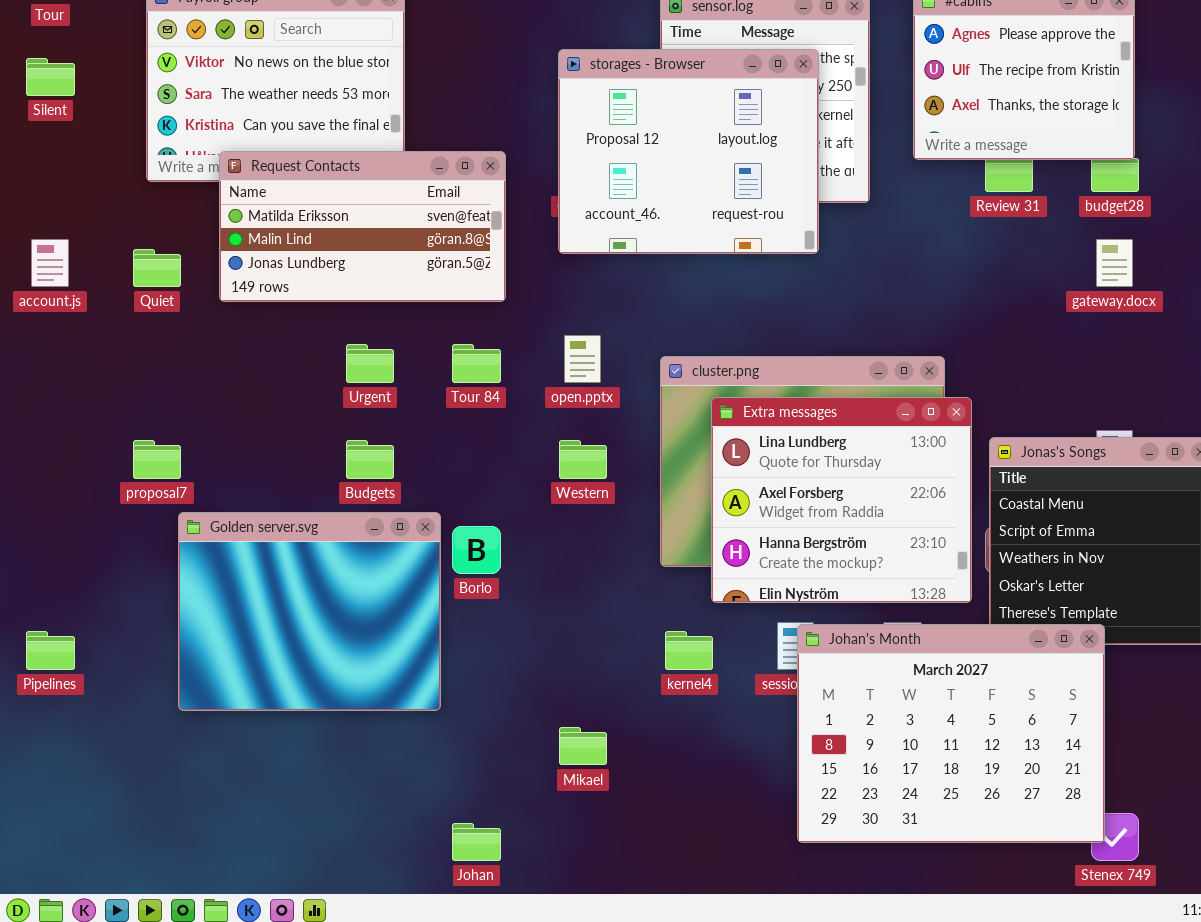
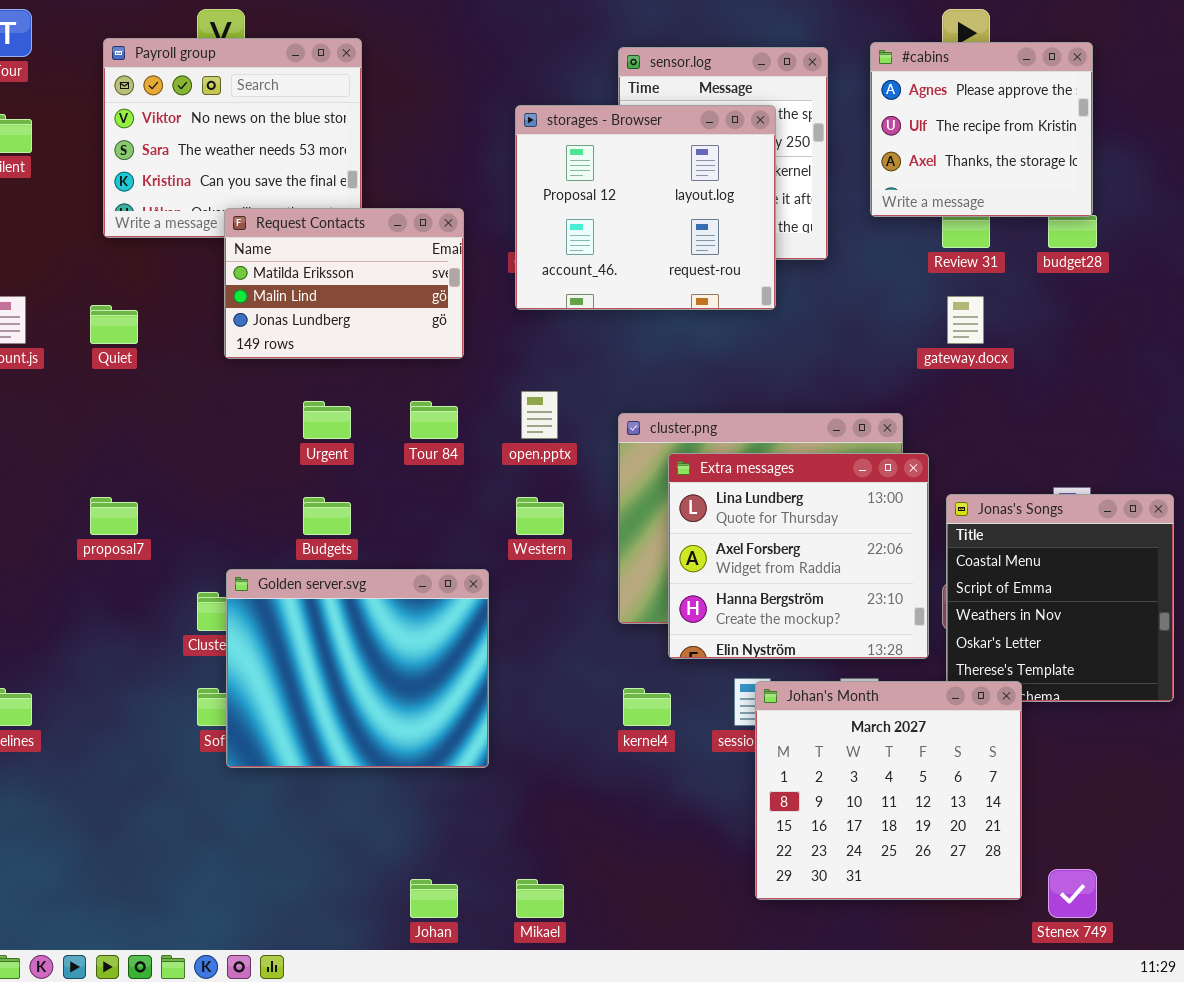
Request Contacts: [219,151,506,302] -> [224,208,464,359], resized
gateway.docx: [1096,239,1133,287] -> [947,296,984,344], moved
Golden server.svg: [178,512,441,711] -> [226,569,489,768], moved
Johan's Month: [797,624,1105,843] -> [755,681,1022,900], resized
Mikael: [559,727,607,765] -> [516,879,564,918], moved

